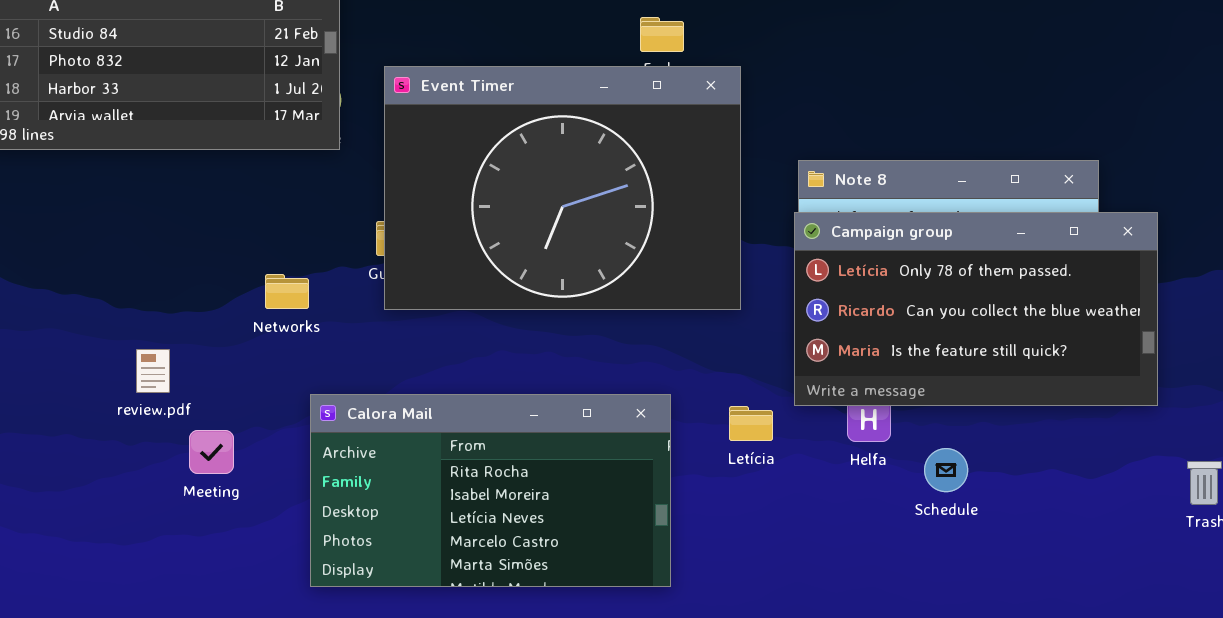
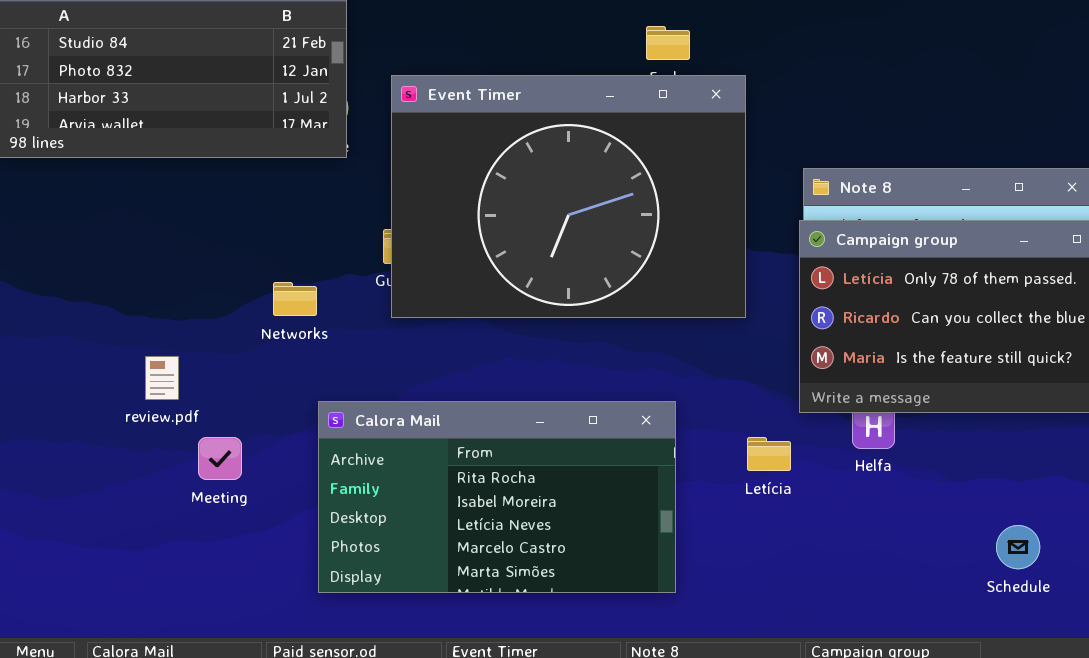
Letícia: [729,406,773,441] -> [747,437,791,471], moved
Schedule: [924,448,968,492] -> [996,525,1040,569], moved

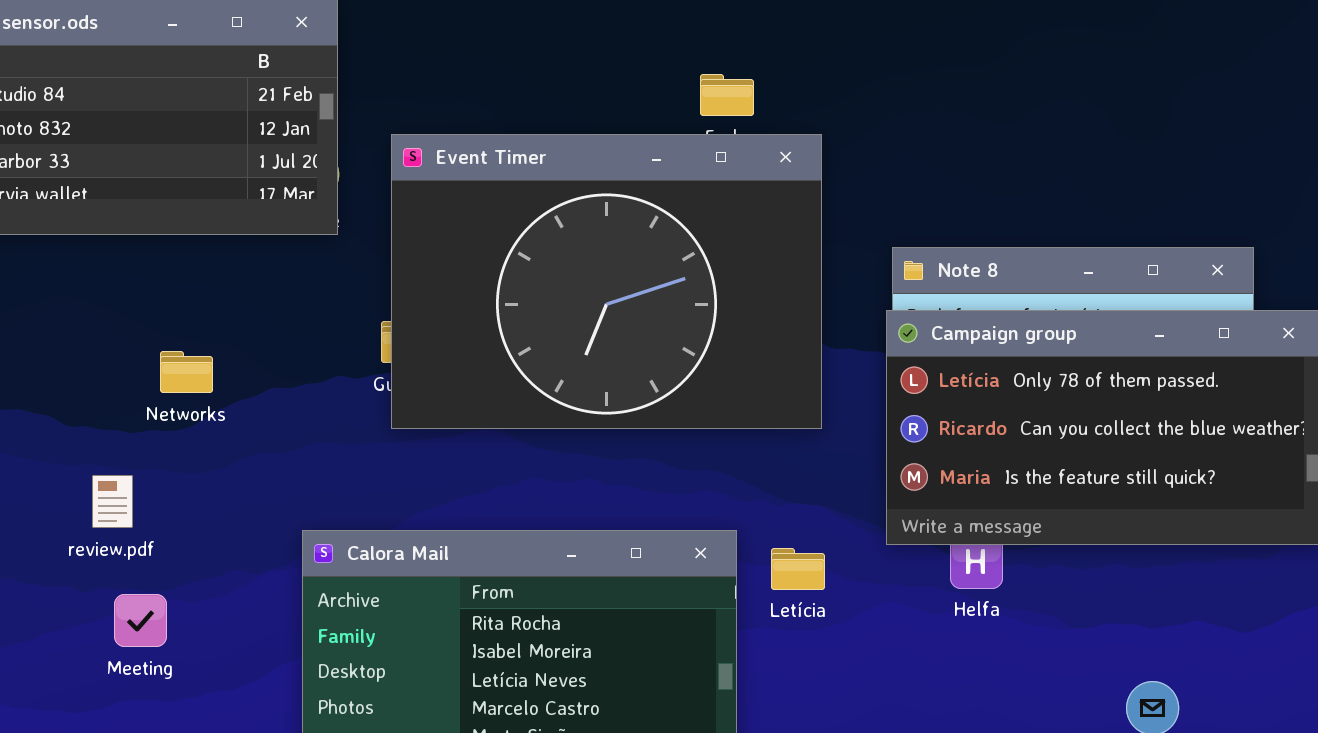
Networks: [273,282,317,316] -> [160,351,213,393], moved
Meeting: [198,437,242,480] -> [114,594,167,647], moved
Letícia: [747,437,791,471] -> [771,548,825,590], moved

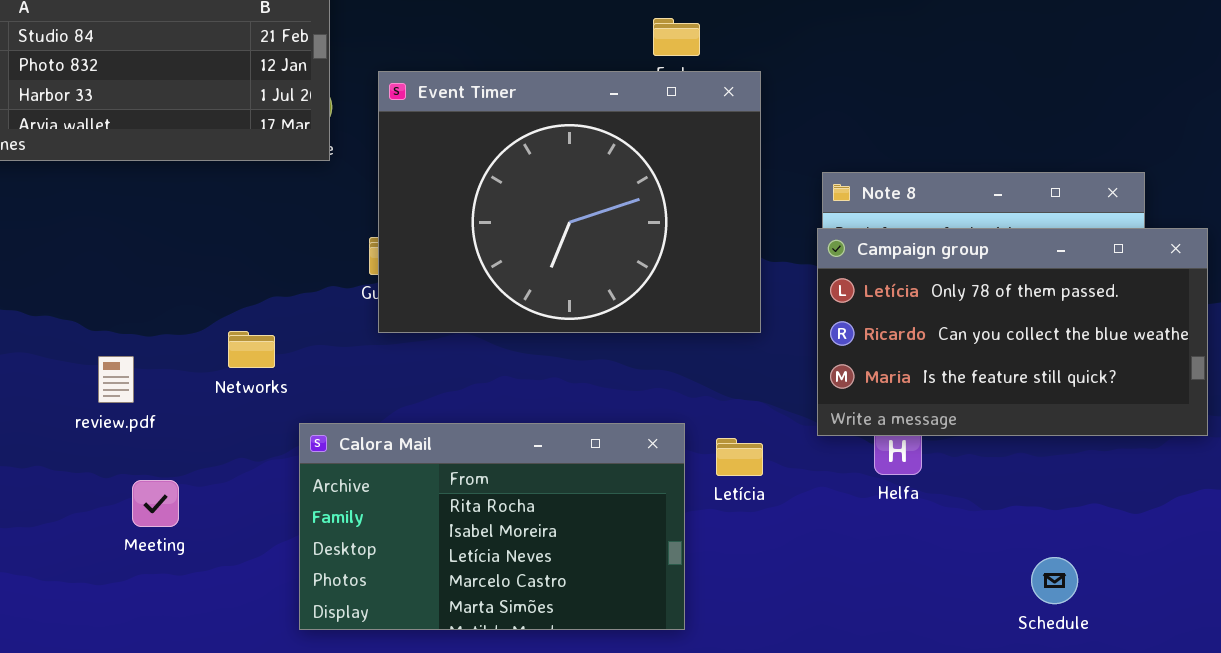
Networks: [160,351,213,393] -> [228,331,275,368], moved
review.pdf: [92,475,133,528] -> [98,356,134,403], moved

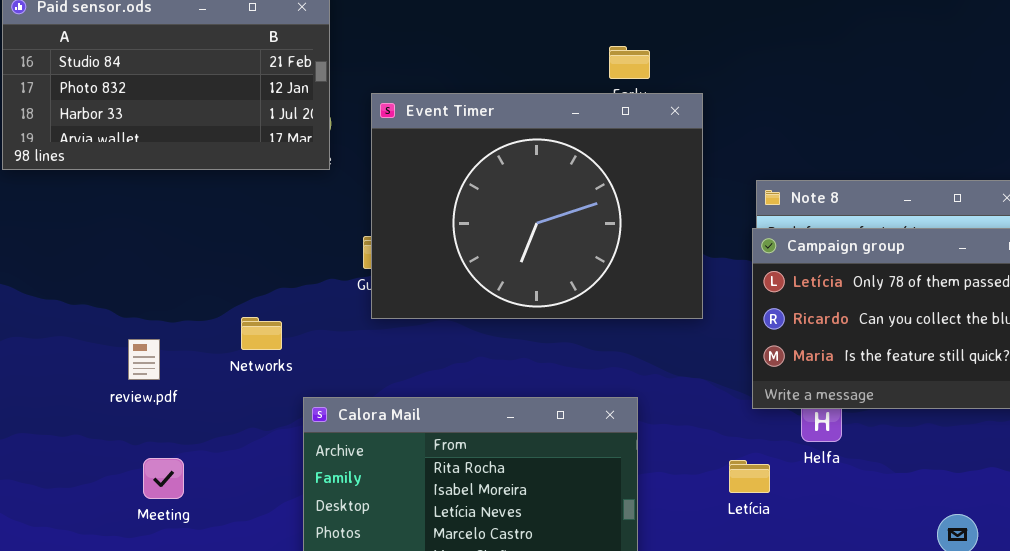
Letícia: [716,438,763,476] -> [729,460,770,493], moved
Meeting: [132,480,179,527] -> [143,458,184,499], moved

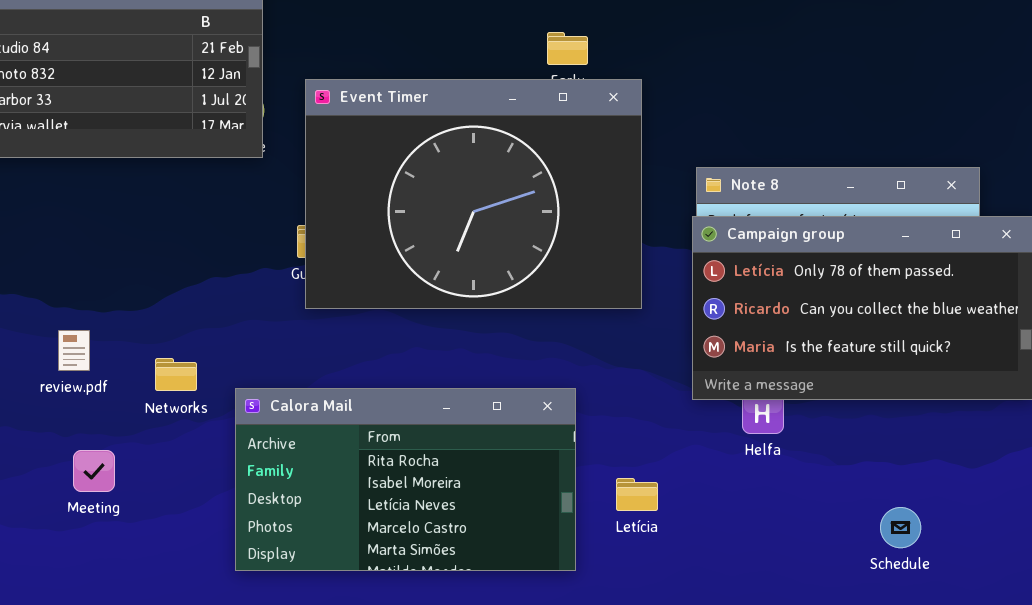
Networks: [241,317,282,350] -> [155,358,197,391], moved
Letícia: [729,460,770,493] -> [616,478,658,511], moved

